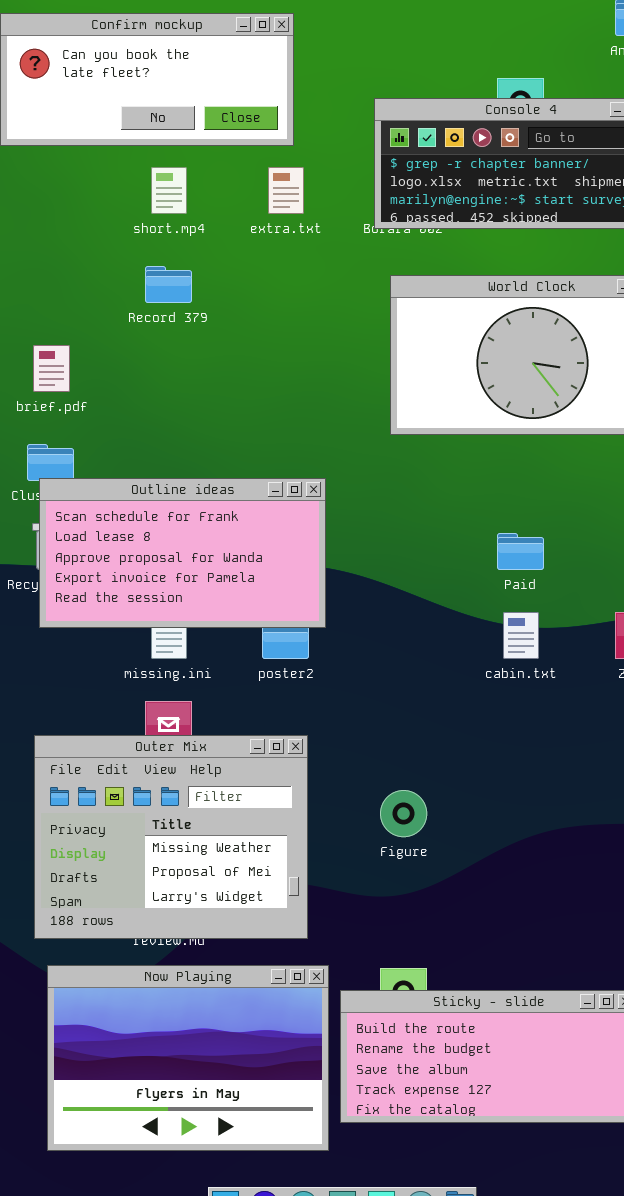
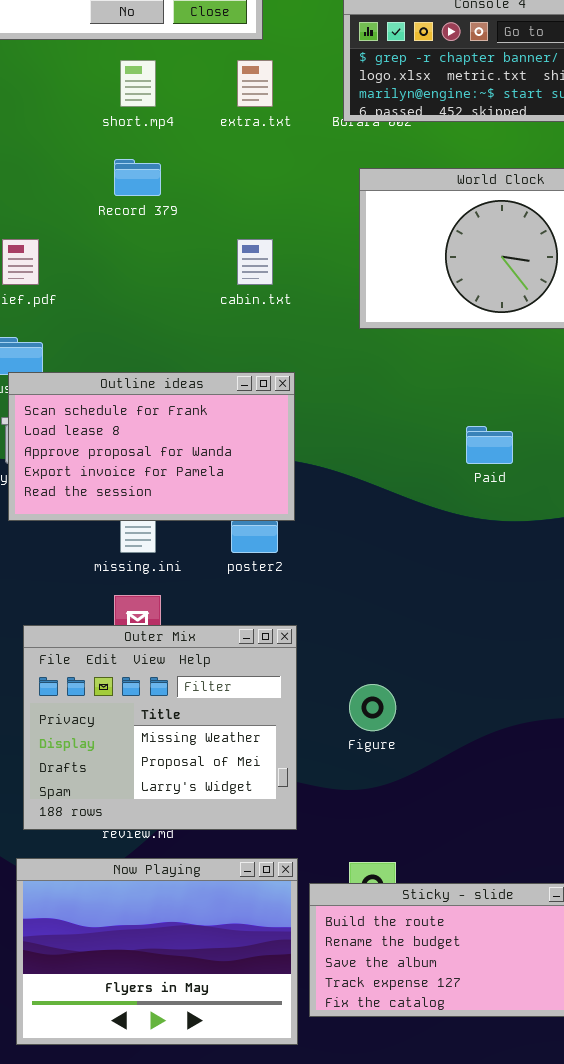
cabin.txt: [503,612,539,659] -> [237,239,273,285], moved
Outer Mix: [34,735,308,939] -> [23,625,297,830], moved

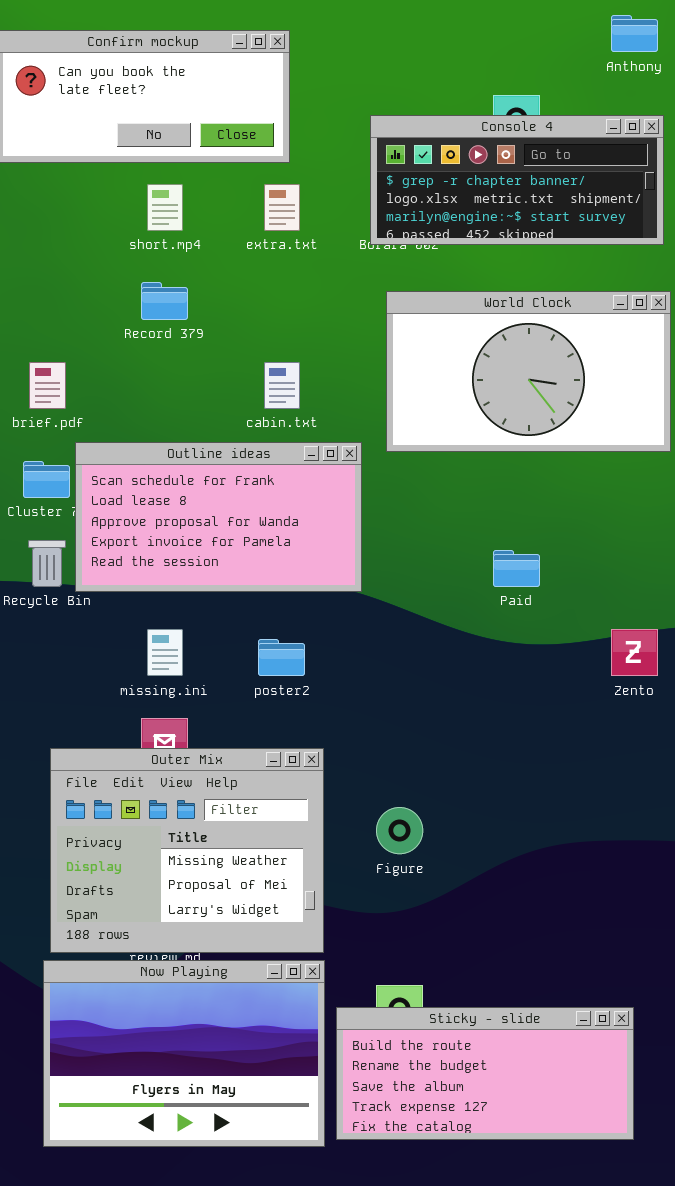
Outline ideas: [8,372,295,521] -> [75,442,362,592], moved
Now Playing: [16,858,298,1045] -> [43,960,325,1147], moved

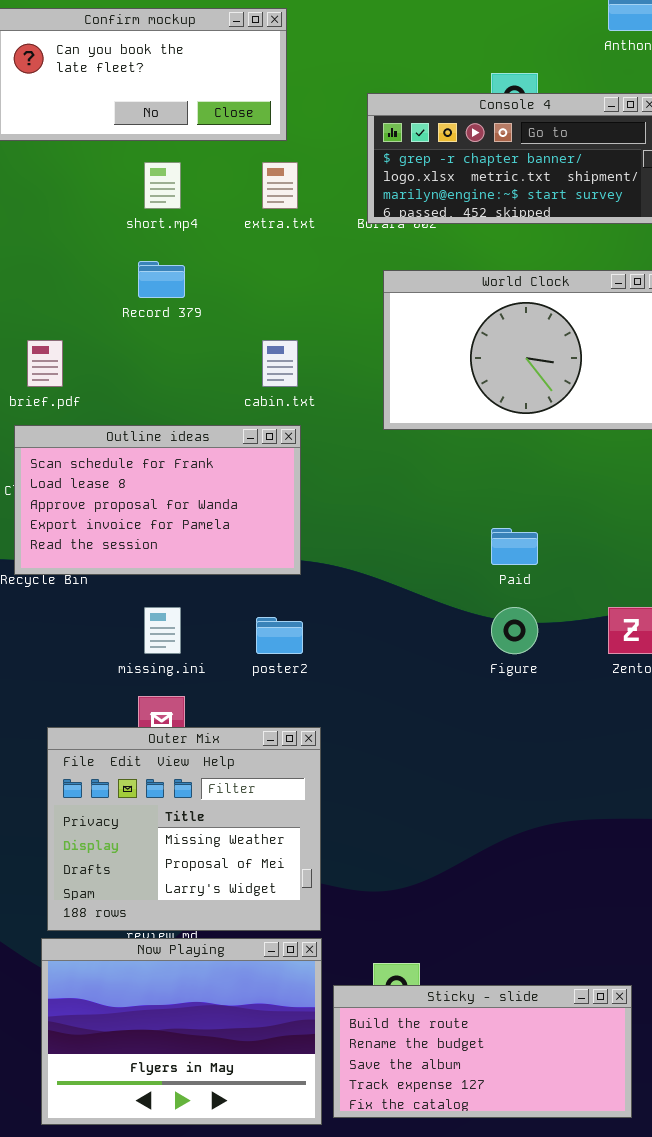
Outline ideas: [75,442,362,592] -> [14,425,301,575], moved
Figure: [376,807,423,854] -> [491,607,538,654], moved

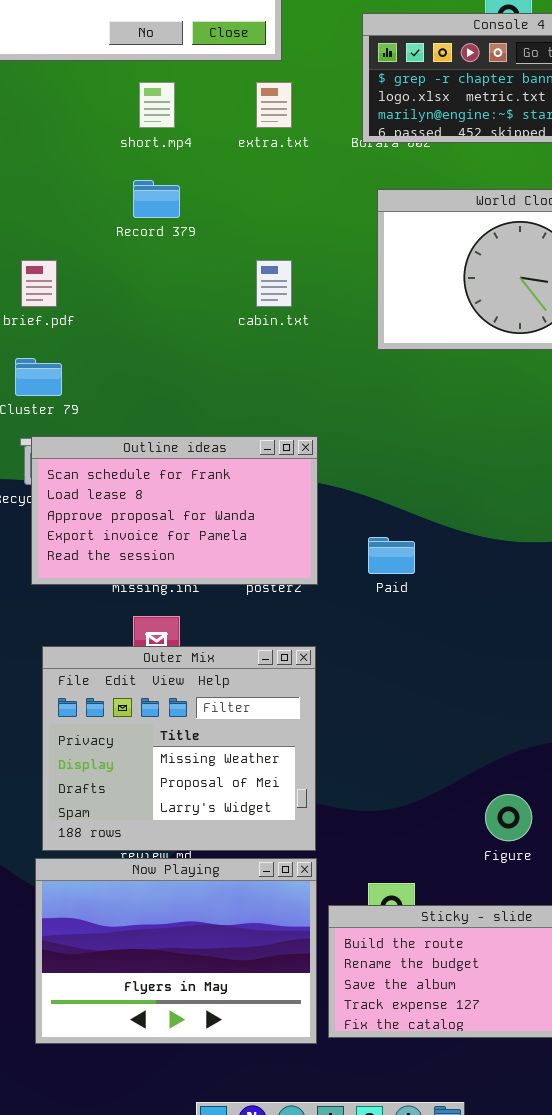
Outline ideas: [14,425,301,575] -> [31,436,318,585], moved
Paid: [491,528,538,565] -> [368,537,415,574], moved
Figure: [491,607,538,654] -> [485,794,532,841], moved

